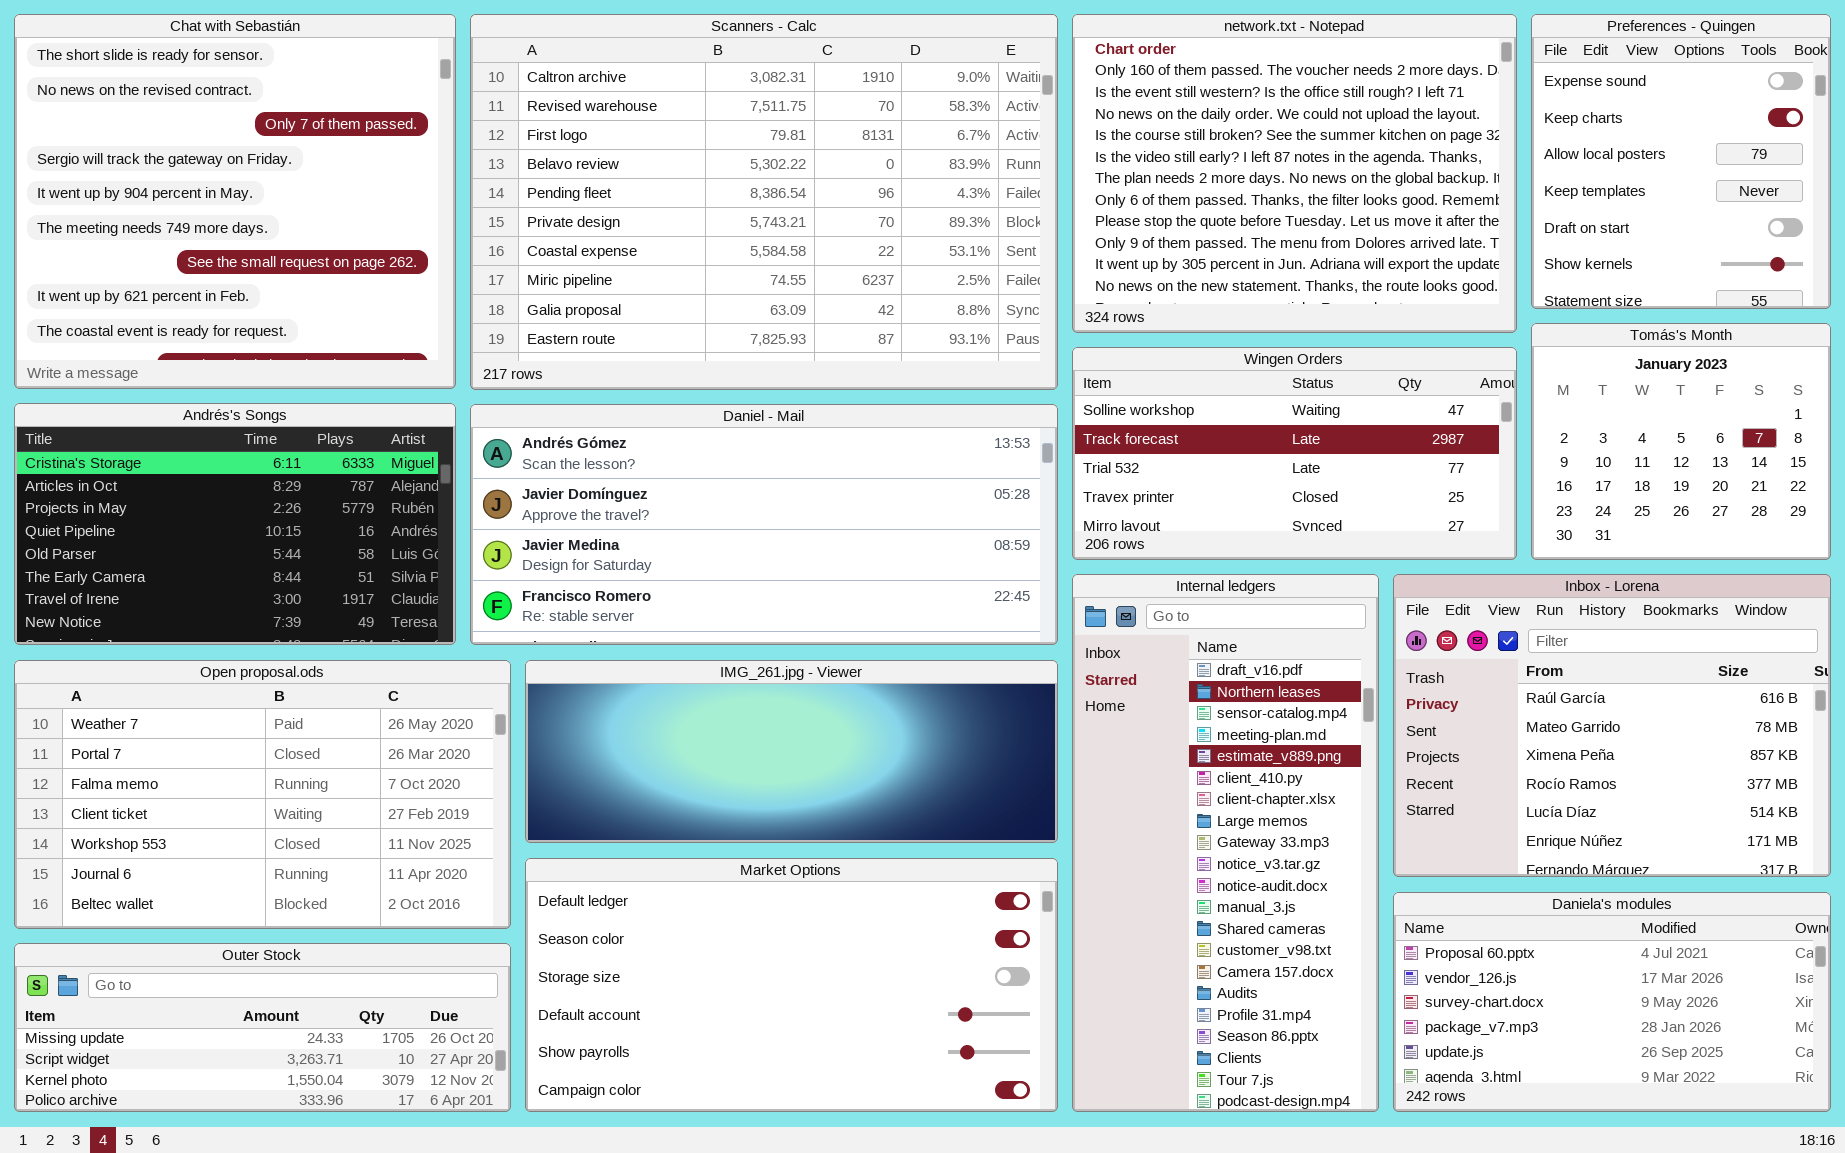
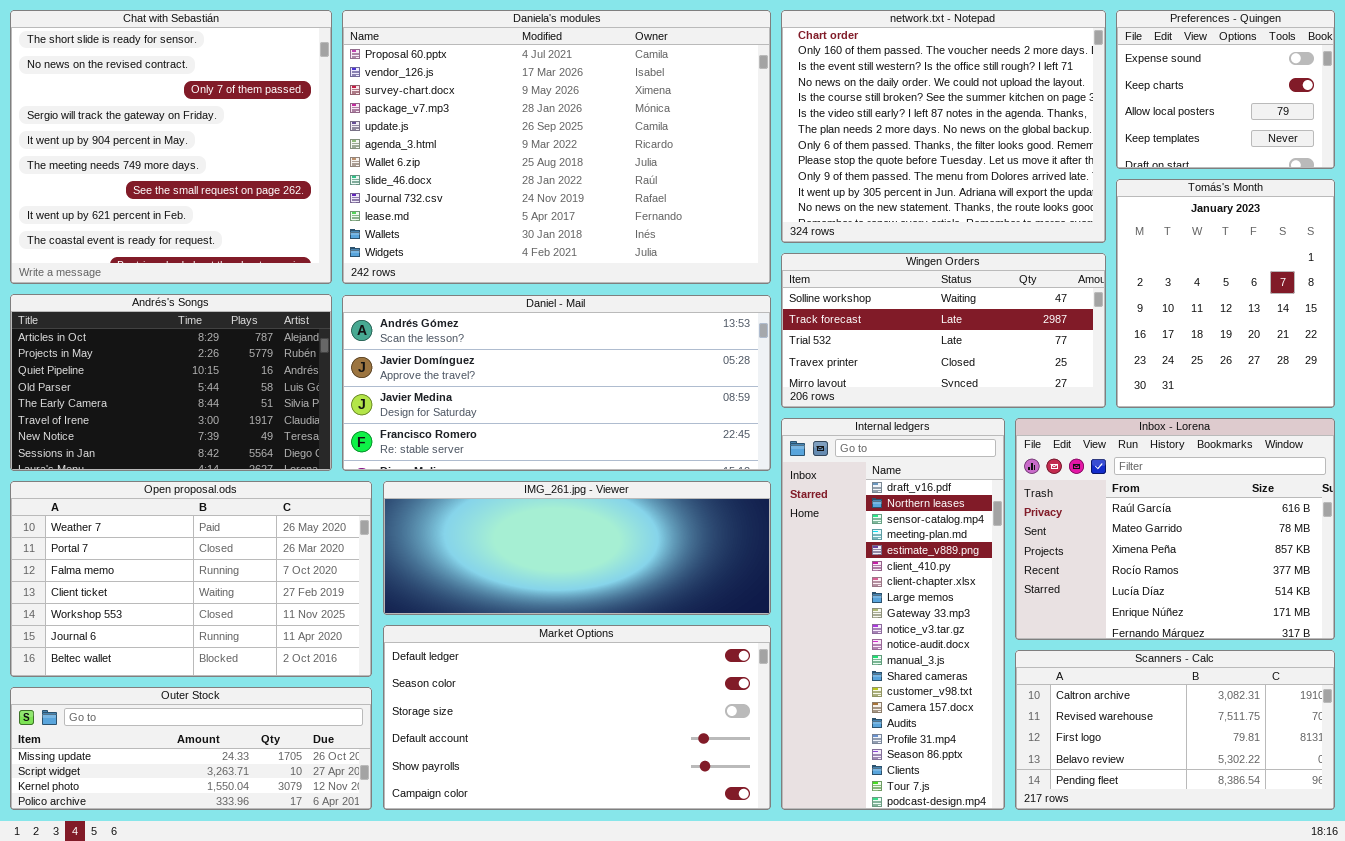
Scanners - Calc: [470,14,1058,390] -> [1015,650,1335,810], moved, resized
Preferences - Quingen: [1531,14,1831,309] -> [1116,10,1335,169], resized
Tomás's Month: [1531,323,1831,560] -> [1116,179,1335,408], resized
Andrés's Songs: [14,403,456,645] -> [10,294,332,471], scrolled down 1 row
Daniela's modules: [1393,892,1831,1112] -> [342,10,771,284], moved, resized

